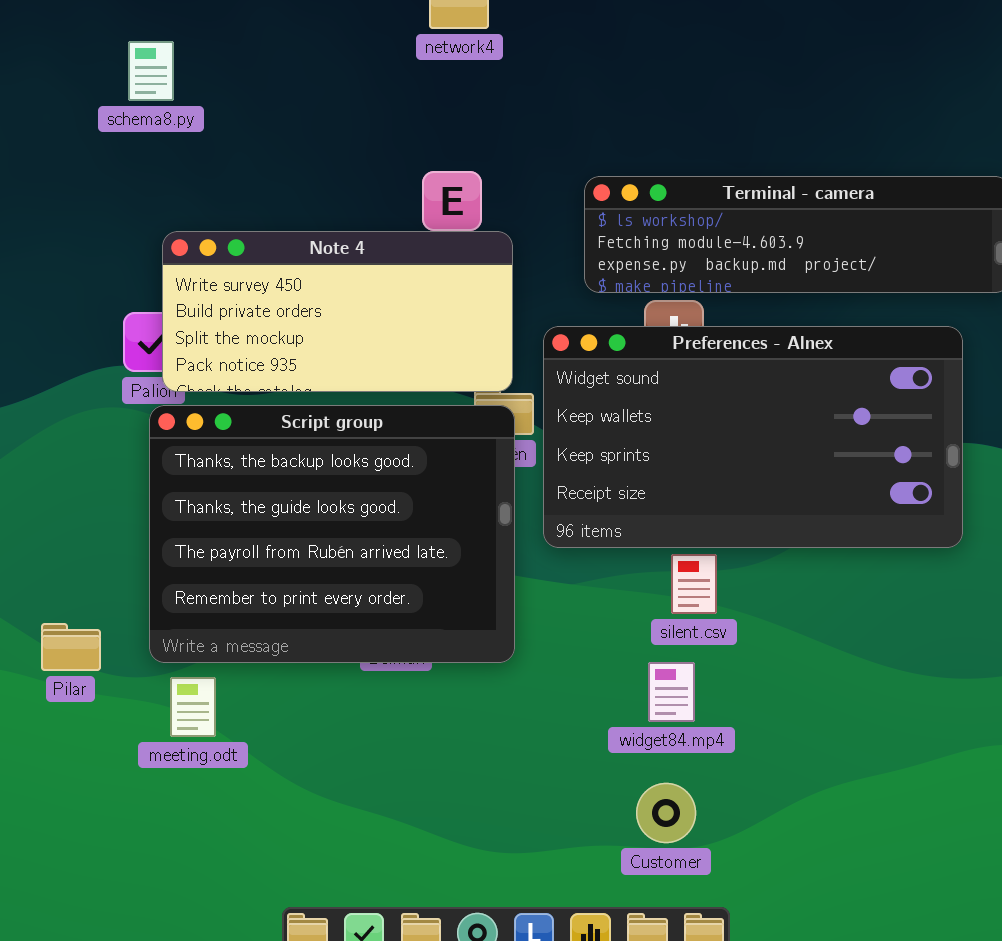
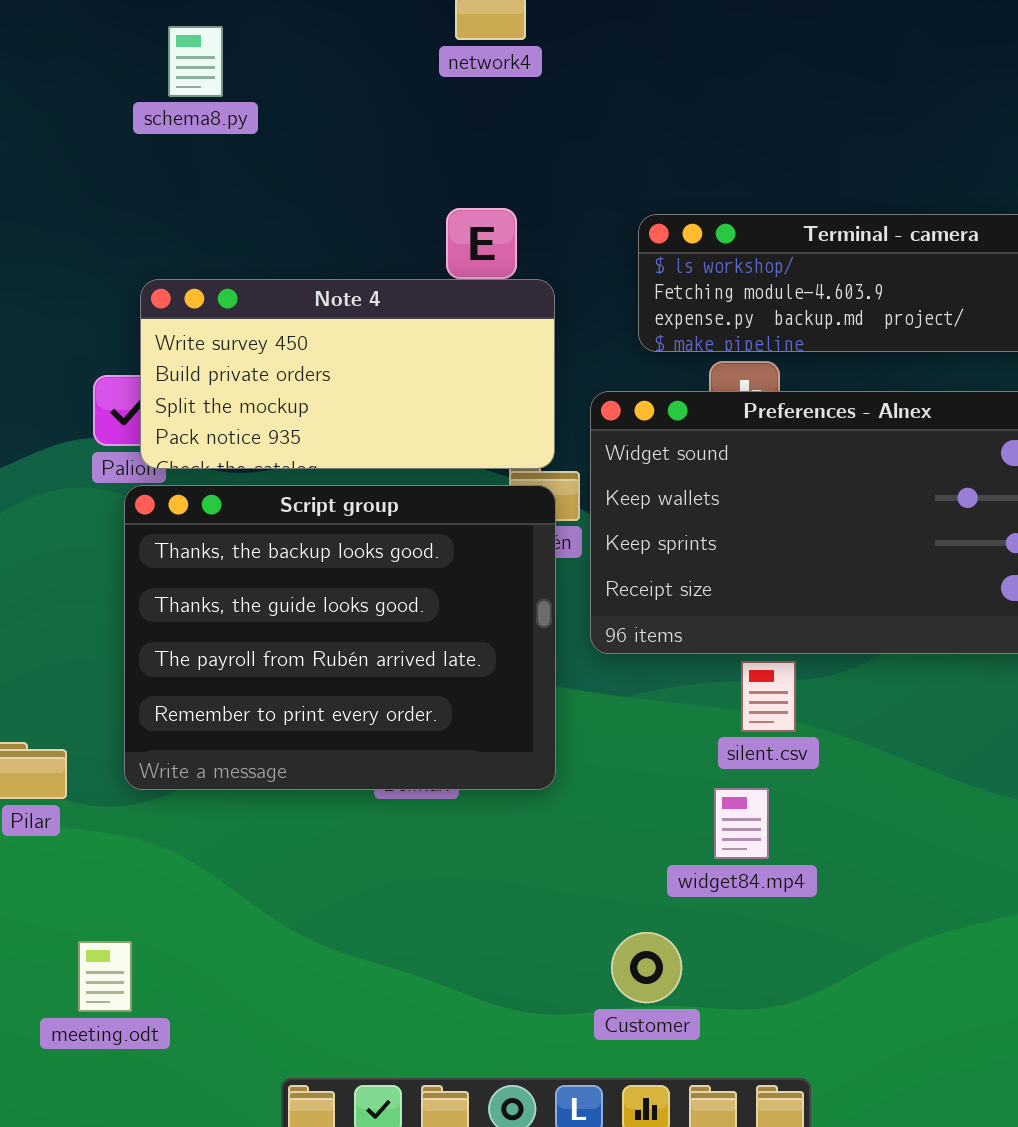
schema8.py: [128,41,174,101] -> [168,26,223,97], moved
meeting.odt: [170,677,216,737] -> [78,941,132,1012], moved
Customer: [636,783,696,843] -> [611,932,682,1003], moved

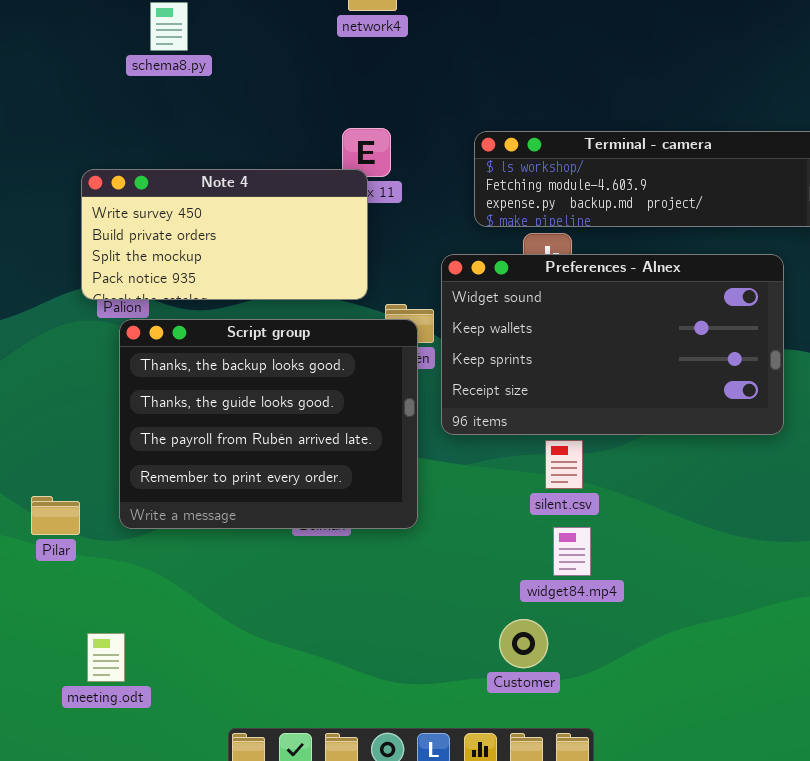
Note 4: [140,279,555,469] -> [81,169,368,300], moved
widget84.mp4: [714,788,769,859] -> [553,527,591,576], moved
Customer: [611,932,682,1003] -> [499,619,548,668], moved

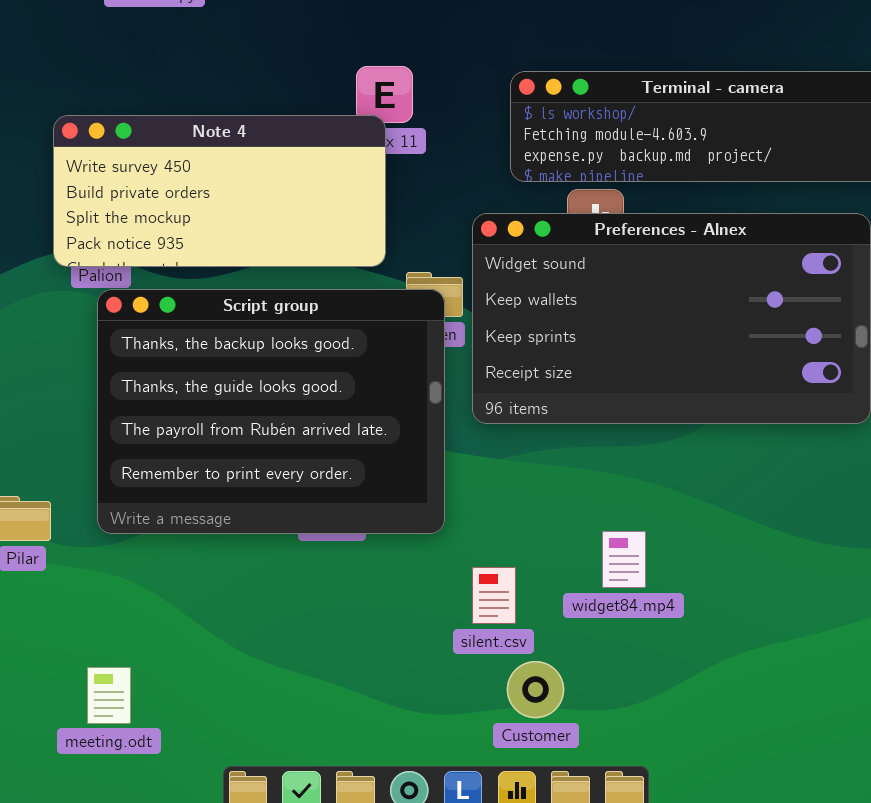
silent.csv: [545,440,583,489] -> [472,567,516,624], moved
Customer: [499,619,548,668] -> [507,661,564,718], moved
meeting.odt: [87,633,125,682] -> [87,667,131,724], moved

